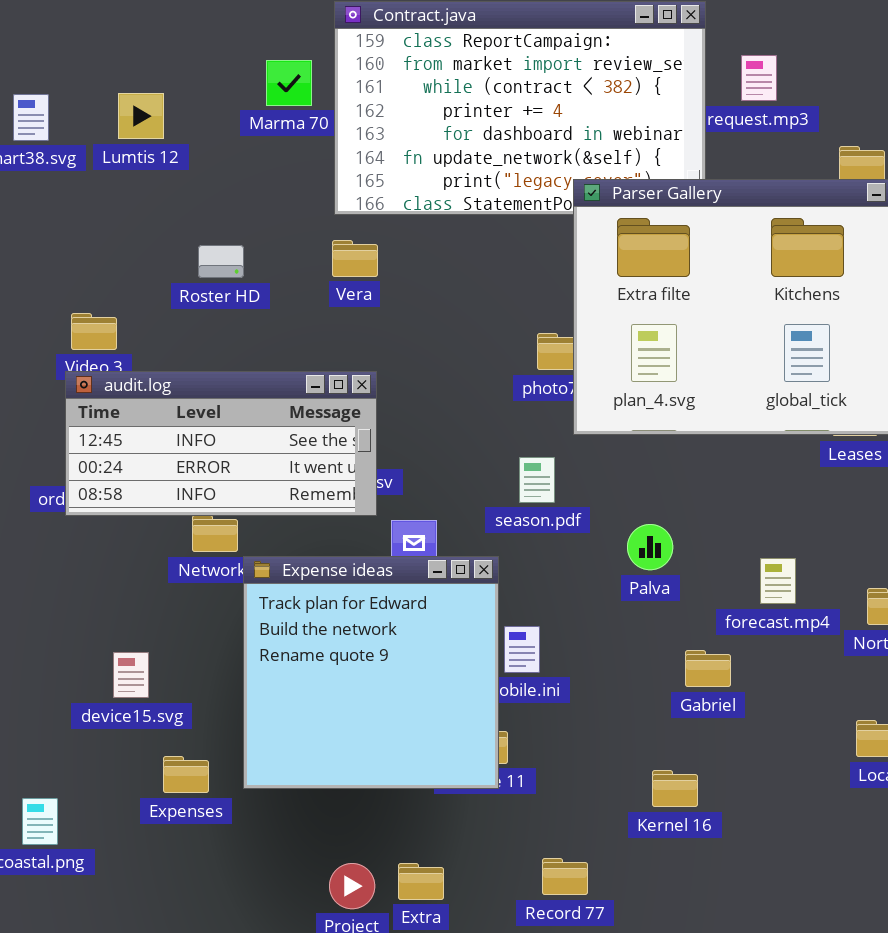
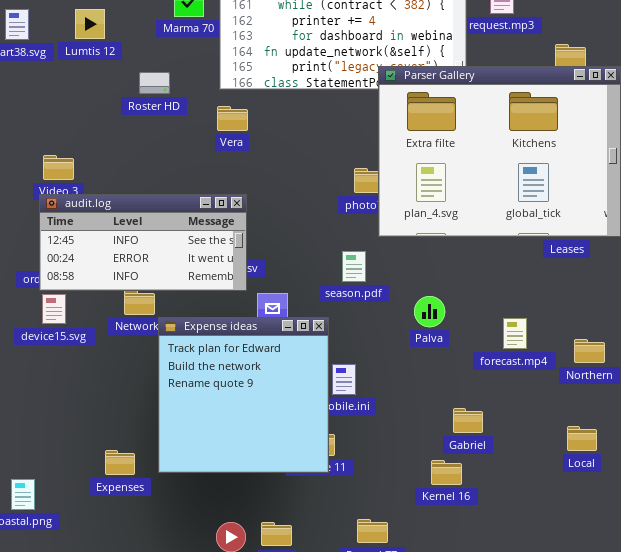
Roster HD: [198,245,244,278] -> [139,72,170,94], moved
Gabriel: [685,650,731,687] -> [453,408,483,433], moved
device15.svg: [113,652,149,698] -> [42,294,66,324], moved

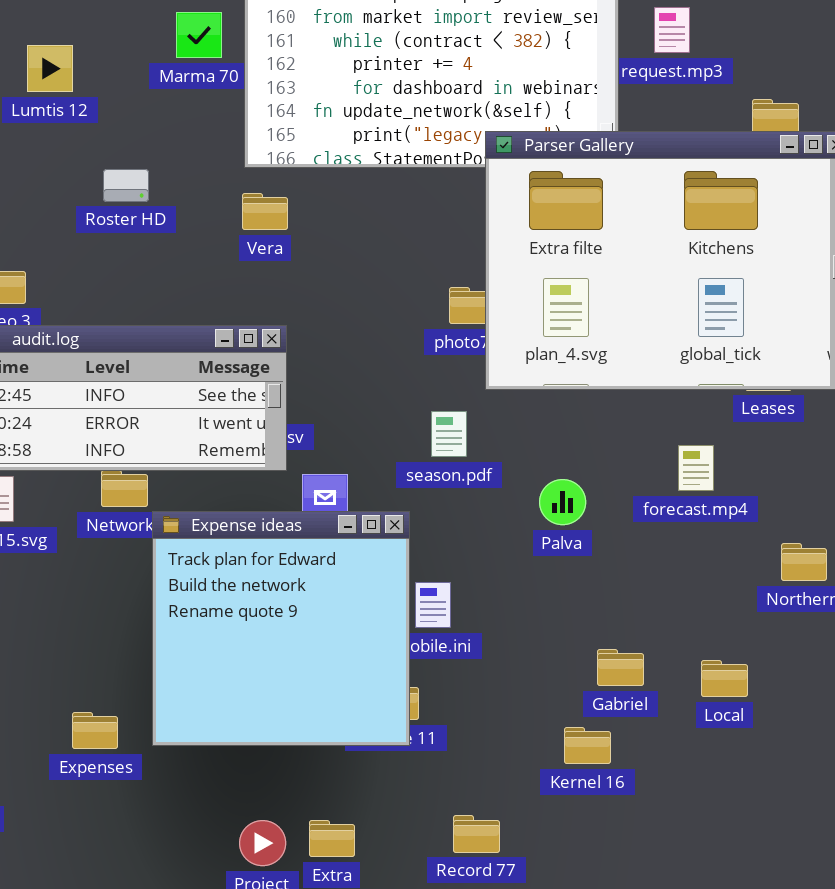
Roster HD: [139,72,170,94] -> [103,169,149,202], moved
forecast.mp4: [503,318,527,349] -> [678,445,714,491], moved
Local: [567,426,597,451] -> [701,660,748,697], moved

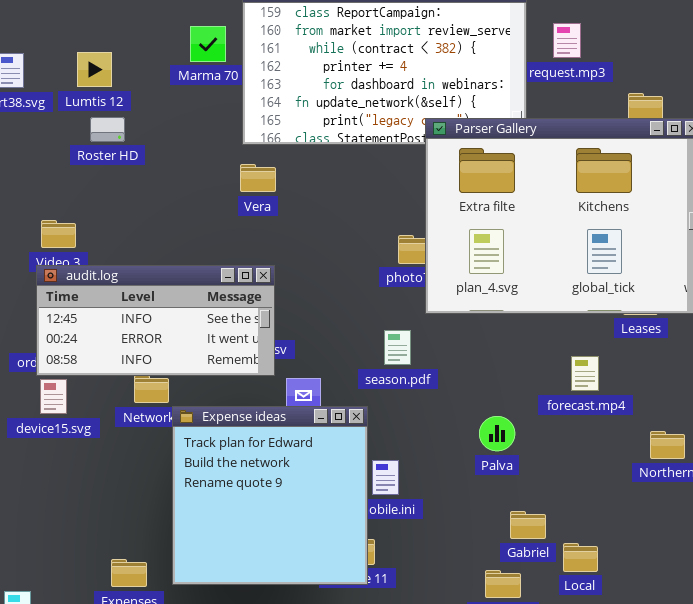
Roster HD: [103,169,149,202] -> [90,117,125,142], moved
Palva: [539,479,586,525] -> [479,416,515,451], moved
Local: [701,660,748,697] -> [563,543,598,572], moved

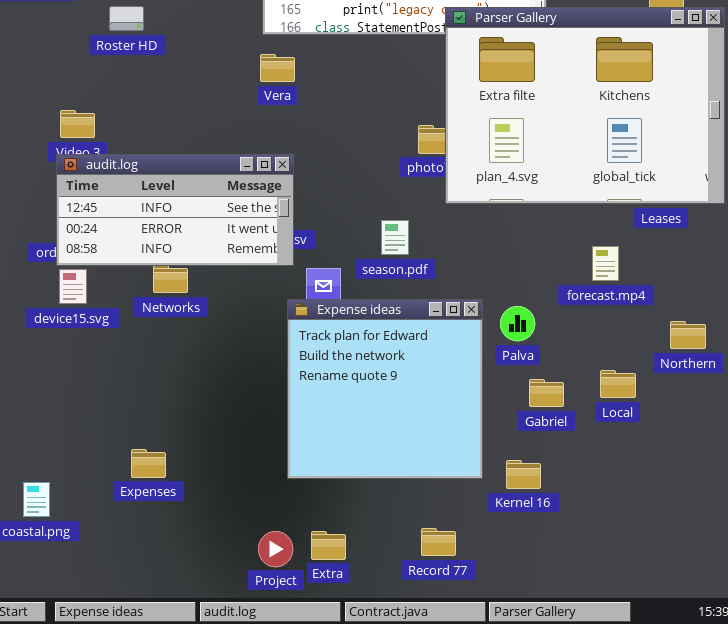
season.pdf: [384,330,411,365] -> [381,220,409,255], moved
Expense ideas: [172,406,368,585] -> [287,299,483,479], moved
Gabriel: [510,511,546,539] -> [529,379,564,407], moved
Local: [563,543,598,572] -> [600,370,636,398], moved

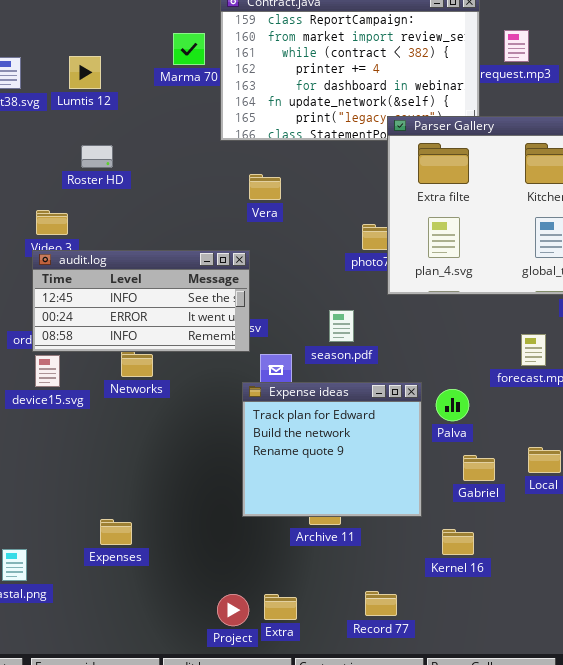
Roster HD: [109,6,144,31] -> [81,145,113,168], moved
Vera: [260,54,295,82] -> [249,174,281,200], moved
Expense ideas: [287,299,483,479] -> [242,382,422,517], resized

